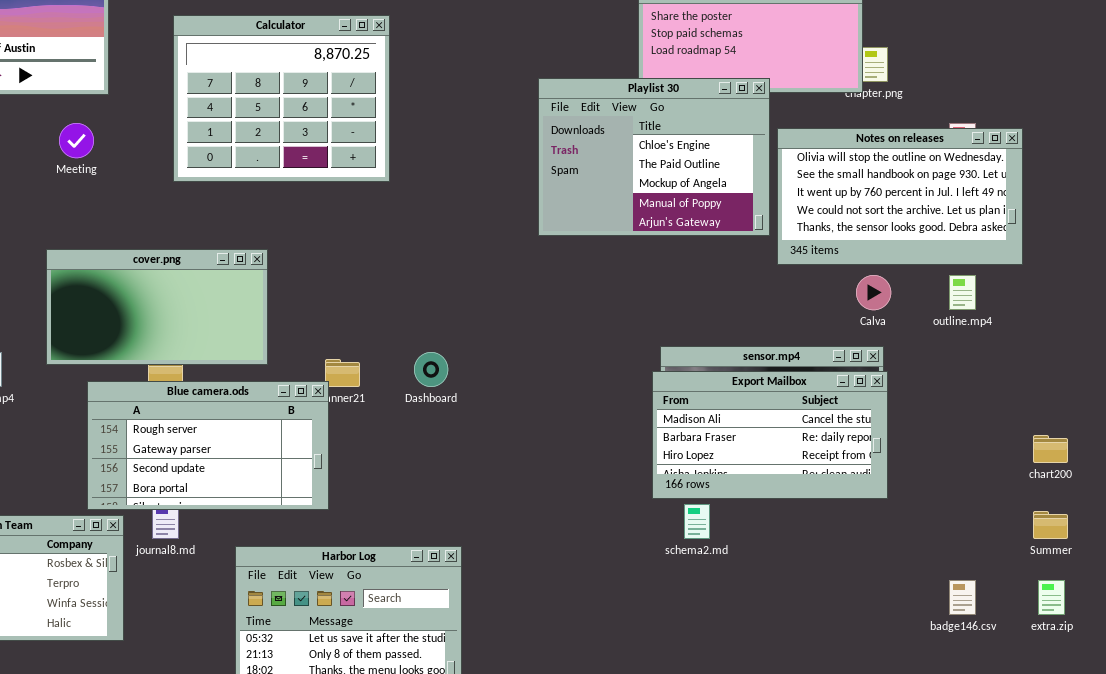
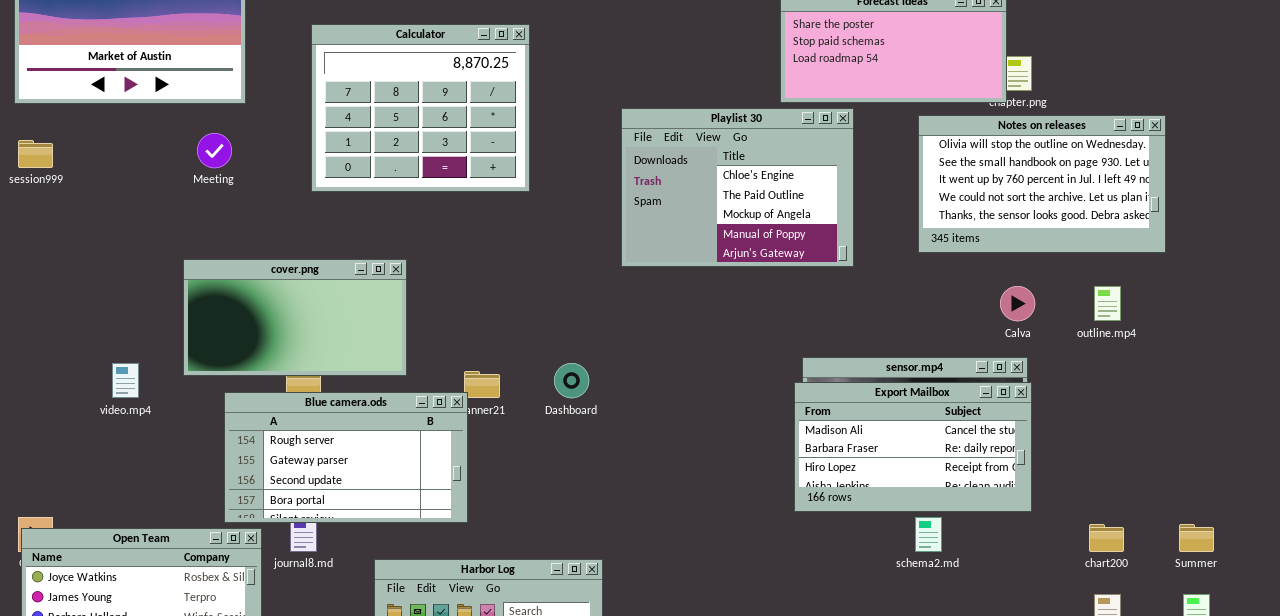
Playlist 30: [538,78,770,236] -> [621,108,854,267], moved
Notes on releases: [777,128,1023,265] -> [918,115,1166,253], moved
chart200: [1033,435,1068,463] -> [1089,524,1124,552], moved
schema2.md: [684,504,710,539] -> [915,517,942,552], moved

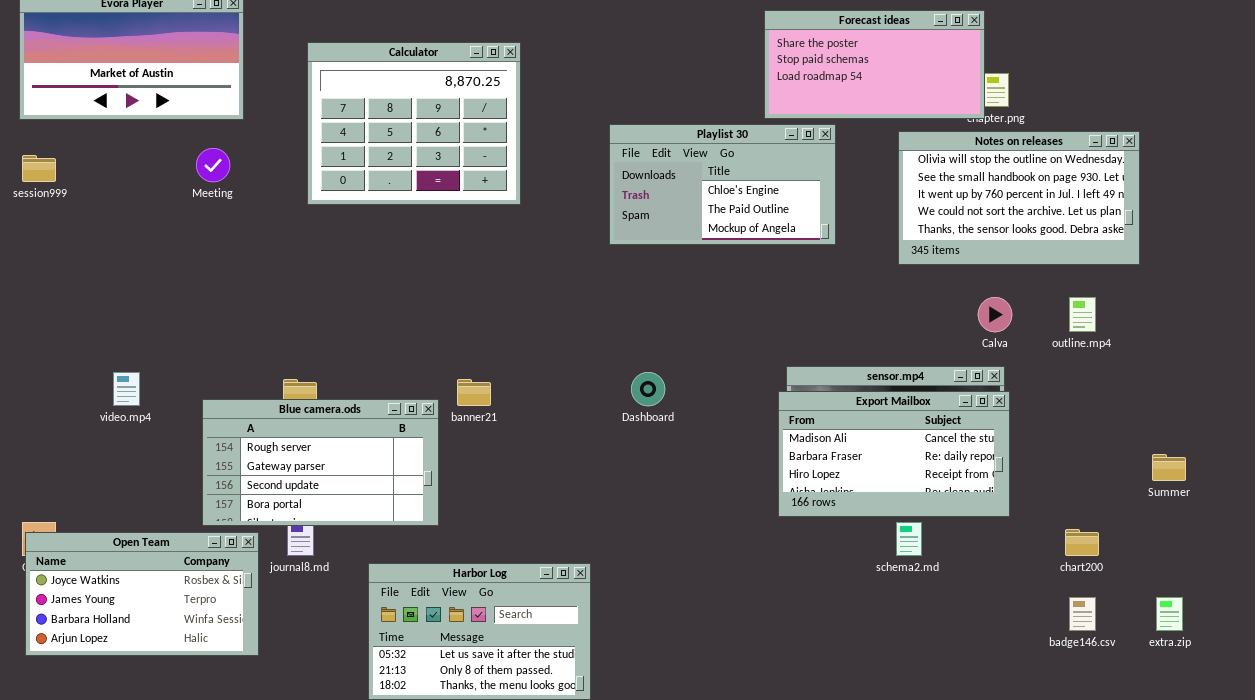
Playlist 30: [621,108,854,267] -> [609,124,836,245], resized
cover.png: [183,259,407,376] -> none, closed
Dashboard: [554,363,589,398] -> [631,372,665,406], moved
Blue camera.ods: [224,392,468,523] -> [202,399,439,526], moved
Summer: [1179,524,1214,552] -> [1152,454,1186,481], moved

